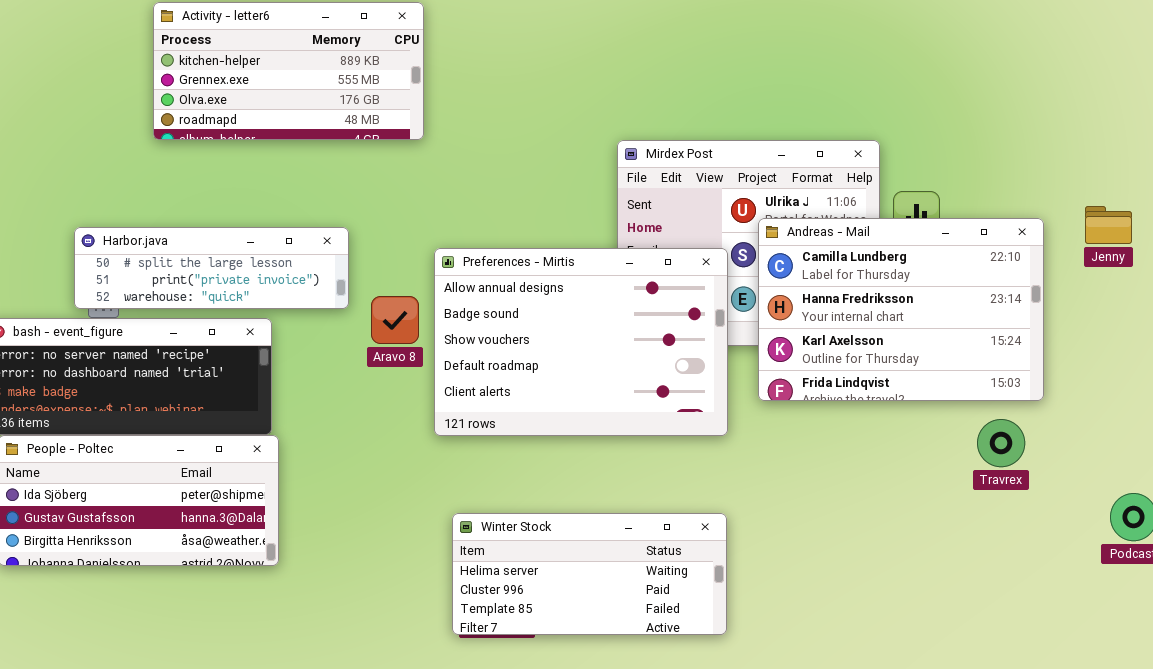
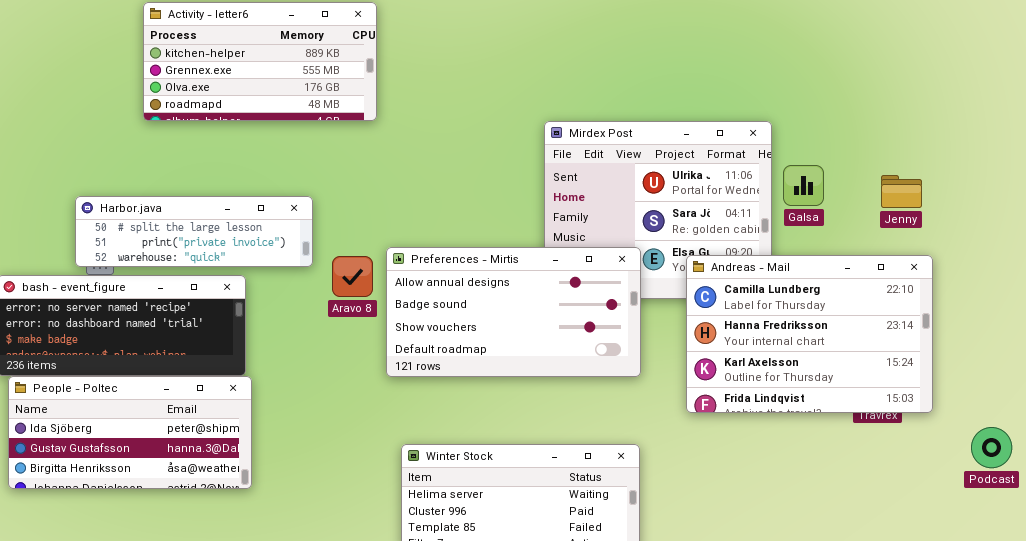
Jenny: [1085,206,1132,244] -> [881,175,922,208], moved
Andreas - Mail: [758,218,1044,401] -> [686,255,933,413], moved
Preferences - Mirtis: [434,248,728,436] -> [386,247,641,377], resized

